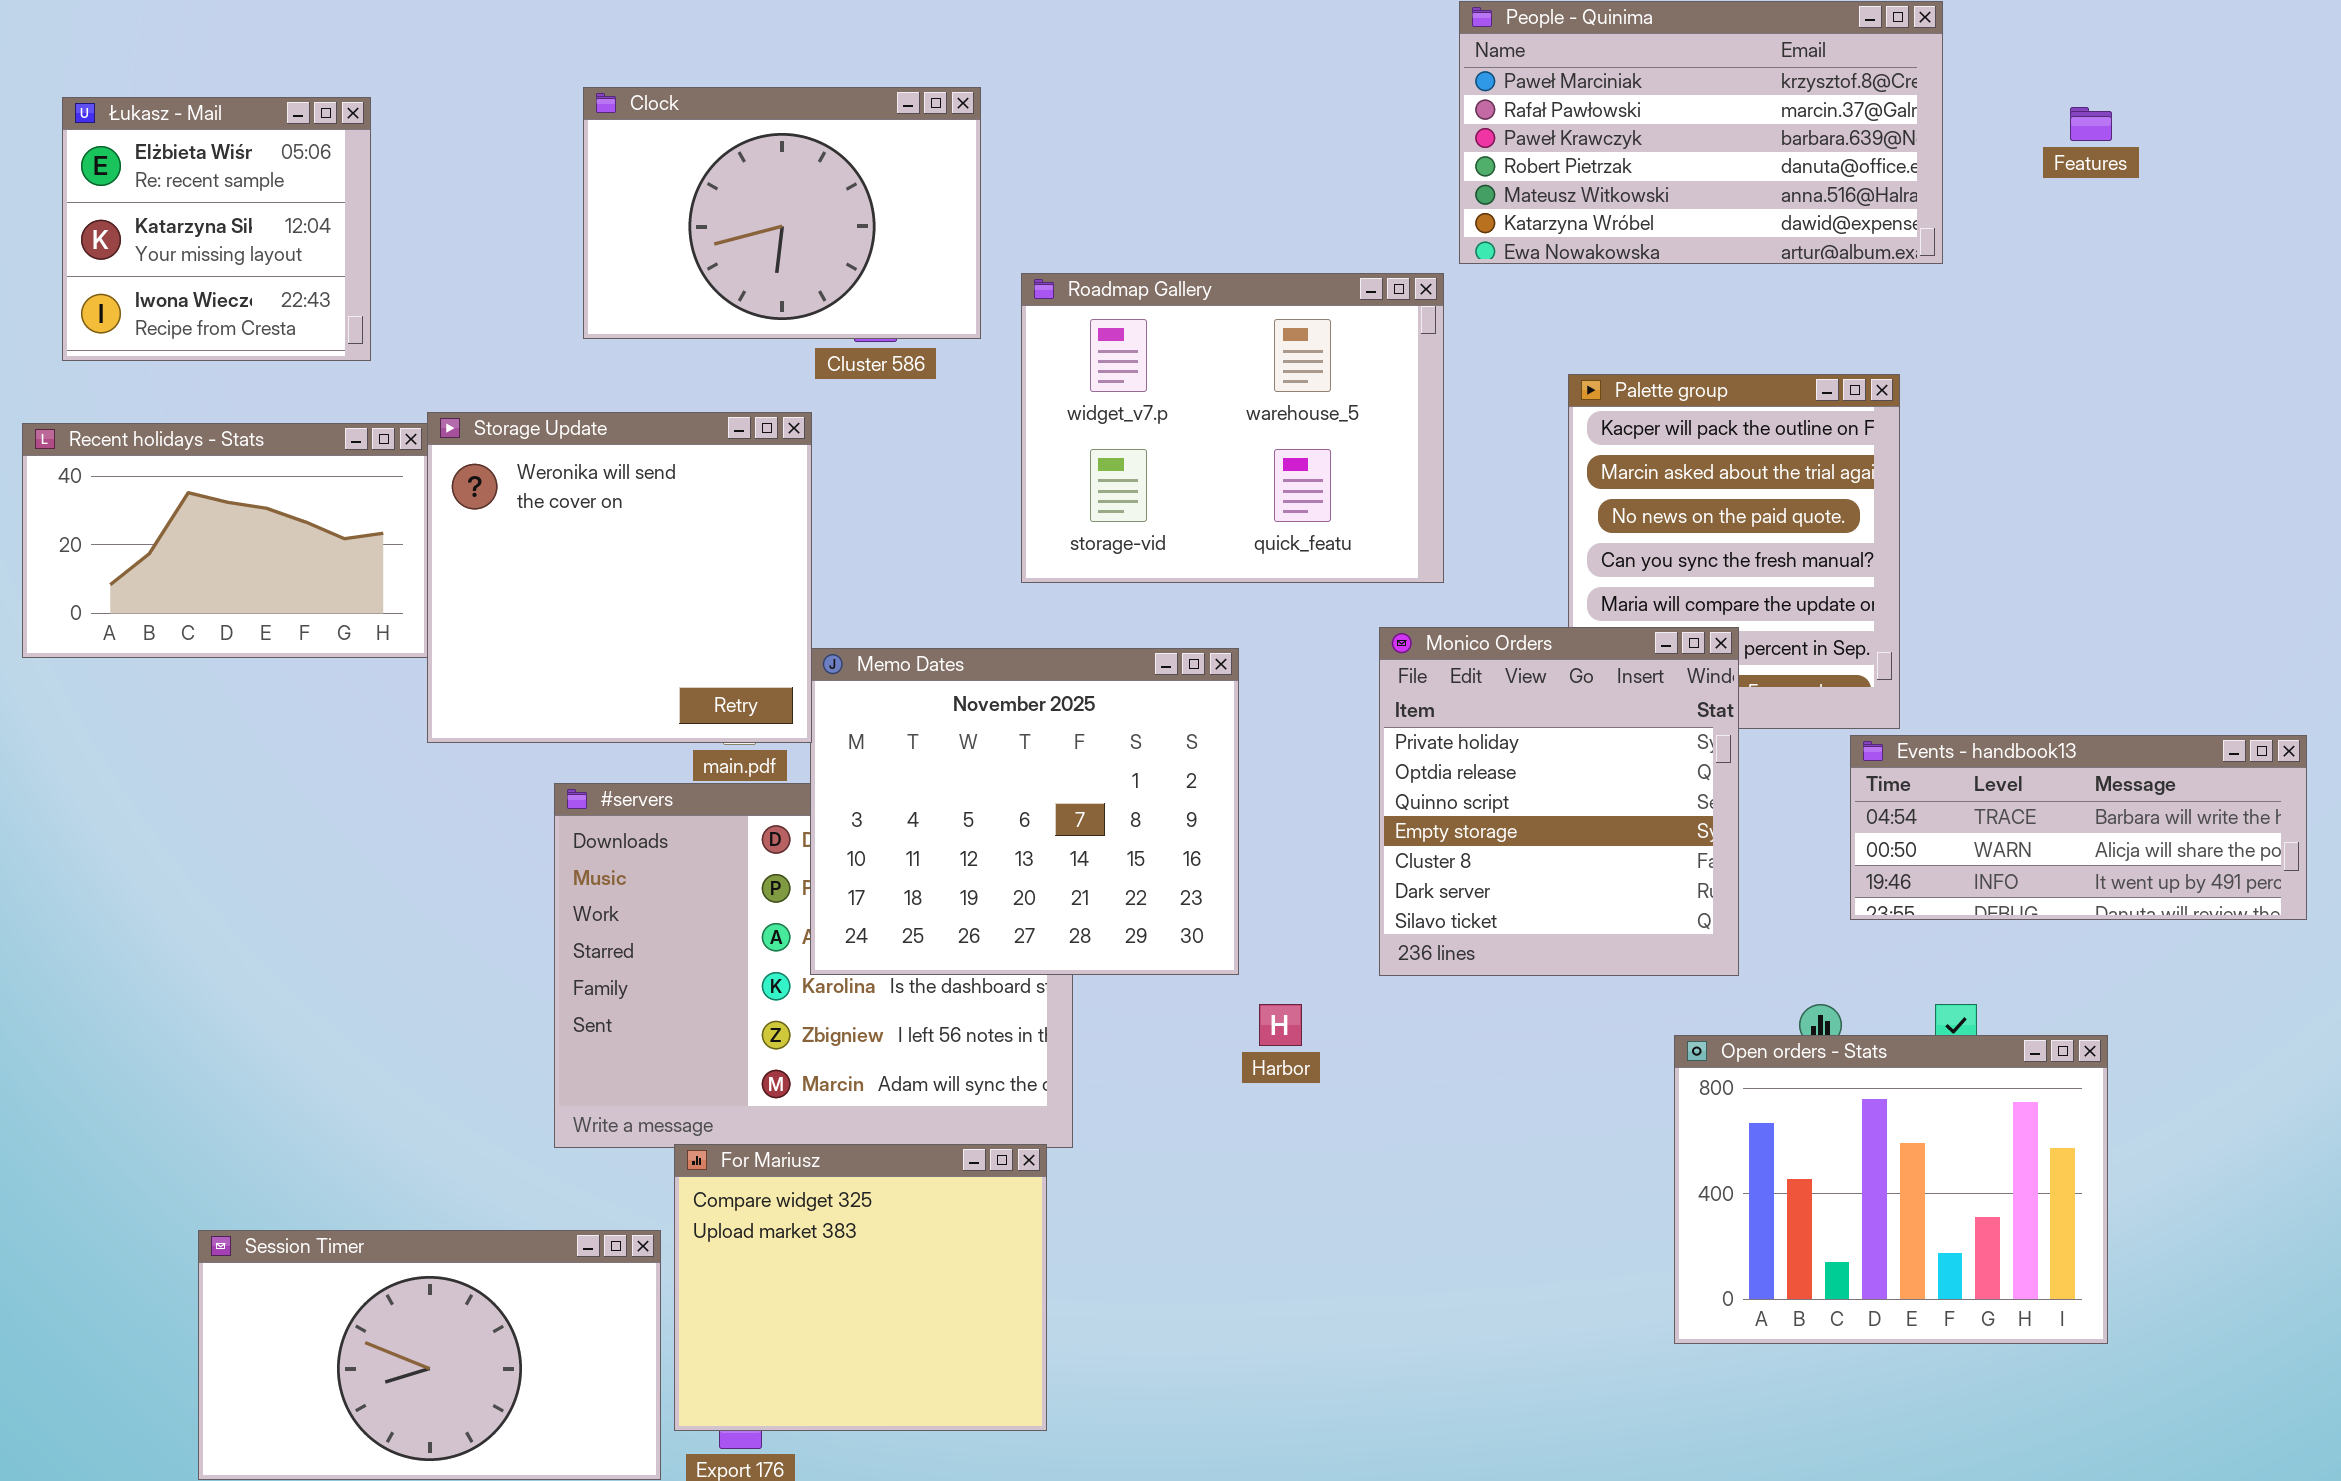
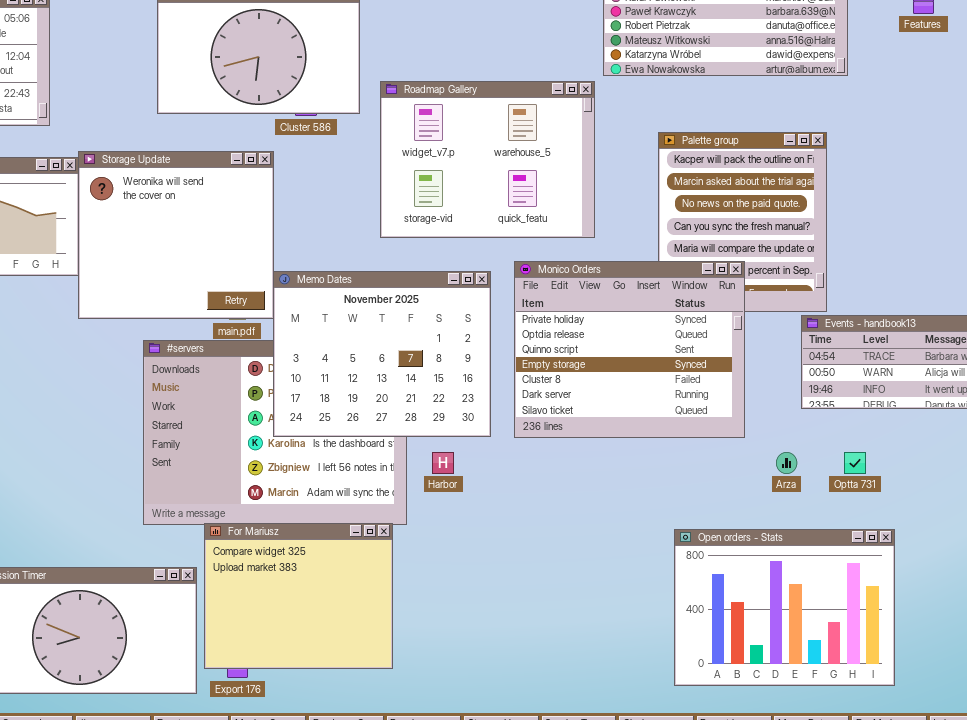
Monico Orders: [1379,627,1739,976] -> [514,261,745,438], resized
Harbor: [1259,1004,1302,1046] -> [432,452,454,474], moved
Open orders - Stats: [1674,1035,2108,1344] -> [674,529,895,686], moved

